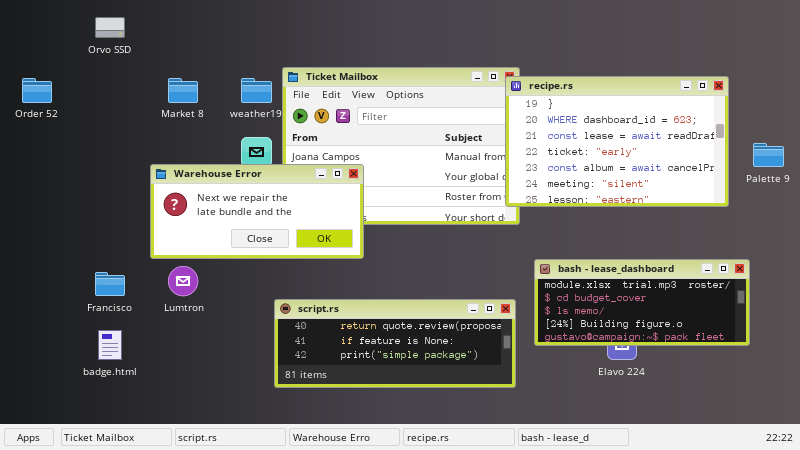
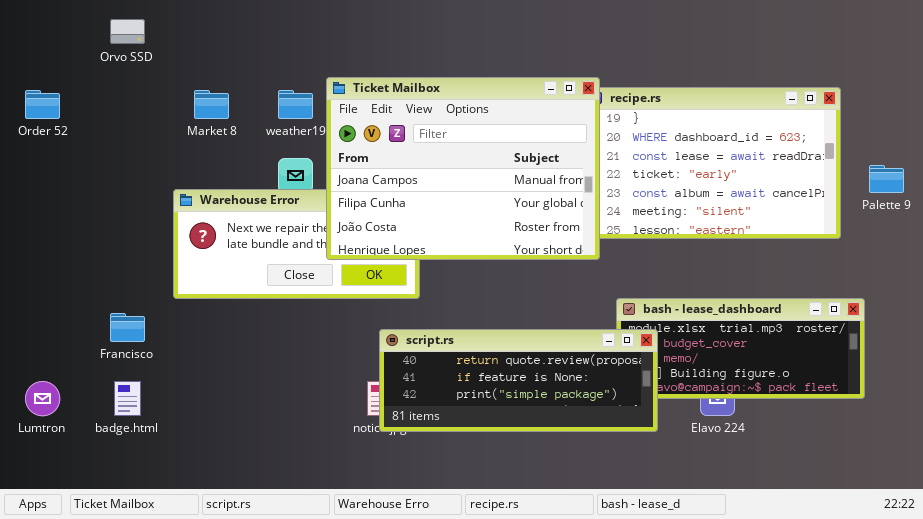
Ticket Mailbox: [282,67,520,225] -> [326,77,600,260], raised
Lumtron: [168,266,198,296] -> [25,381,60,416], moved
script.rs: [274,299,516,388] -> [379,329,658,432], moved

